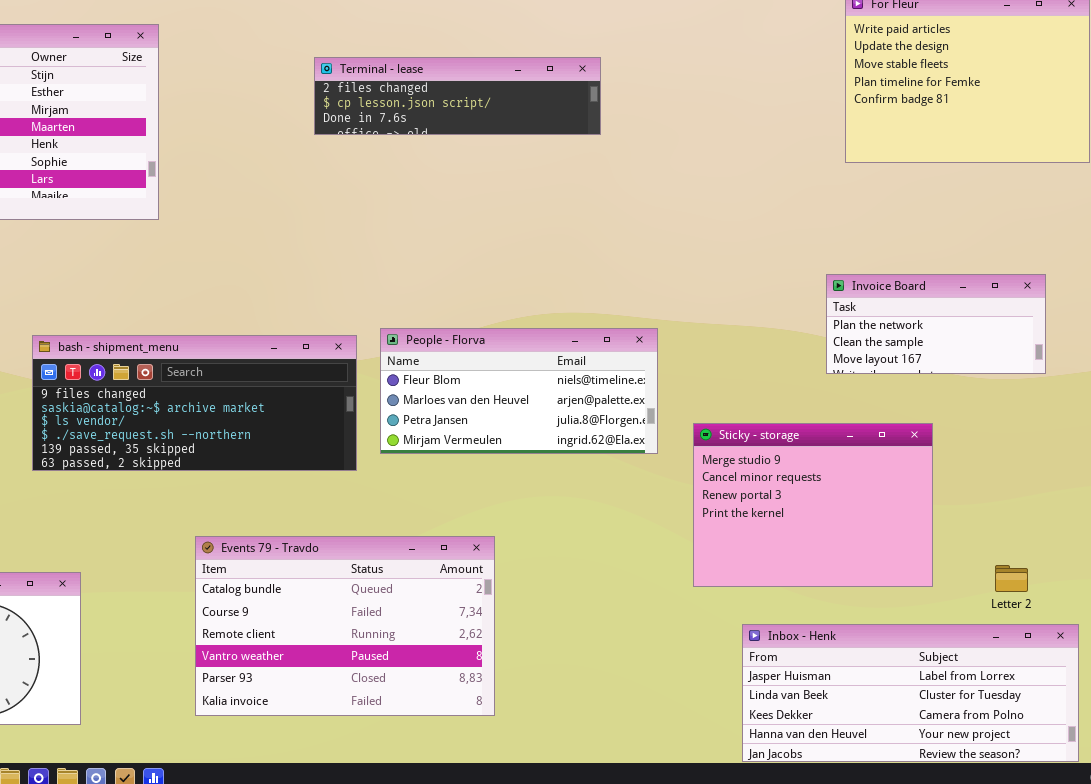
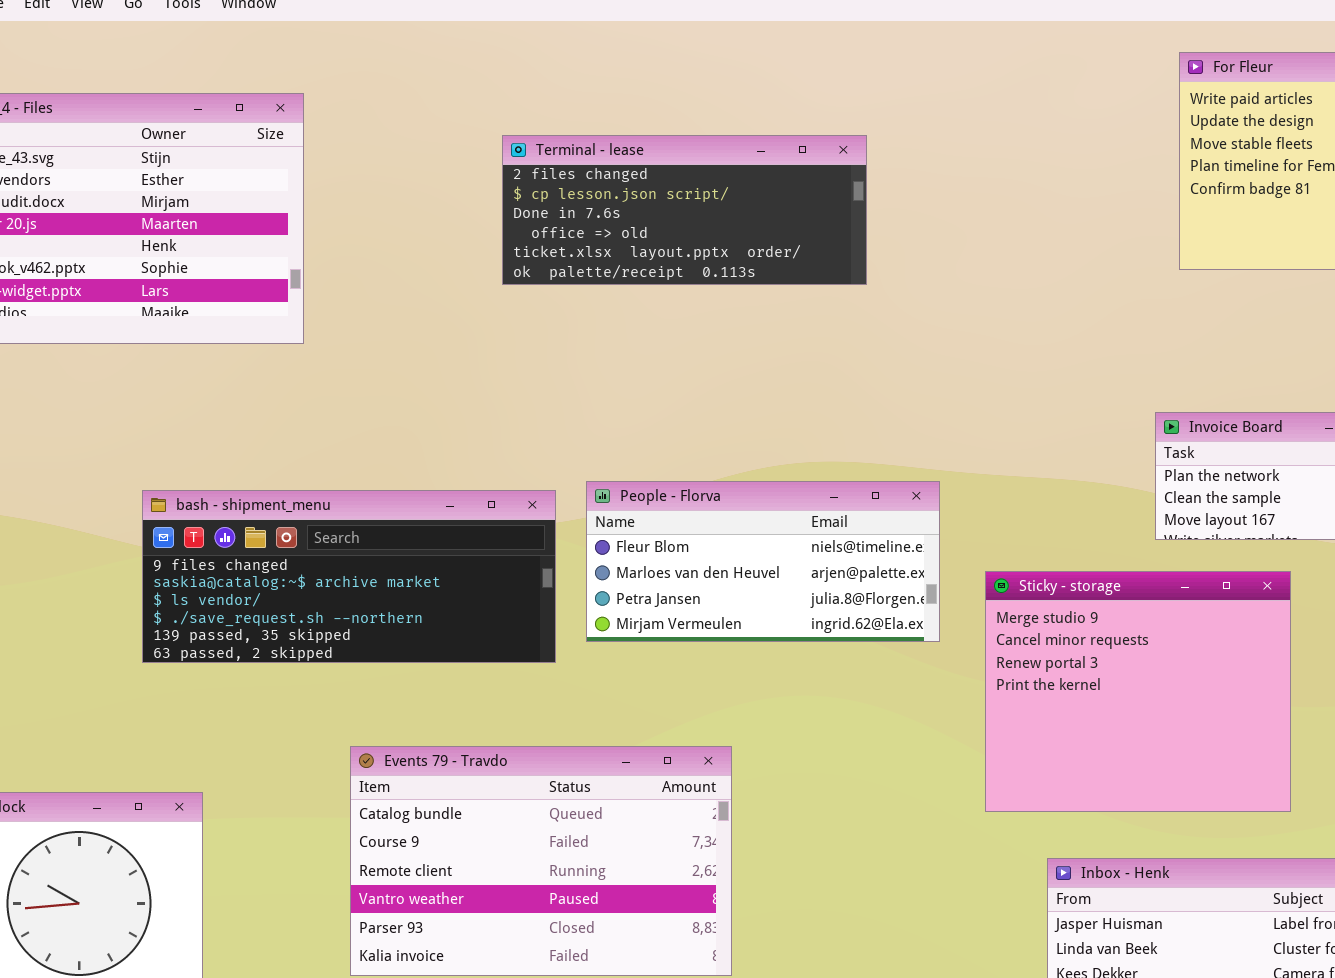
Terminal - lease: [314,57,601,135] -> [502,135,867,285], resized
Sticky - storage: [693,423,933,587] -> [985,571,1291,812], resized

